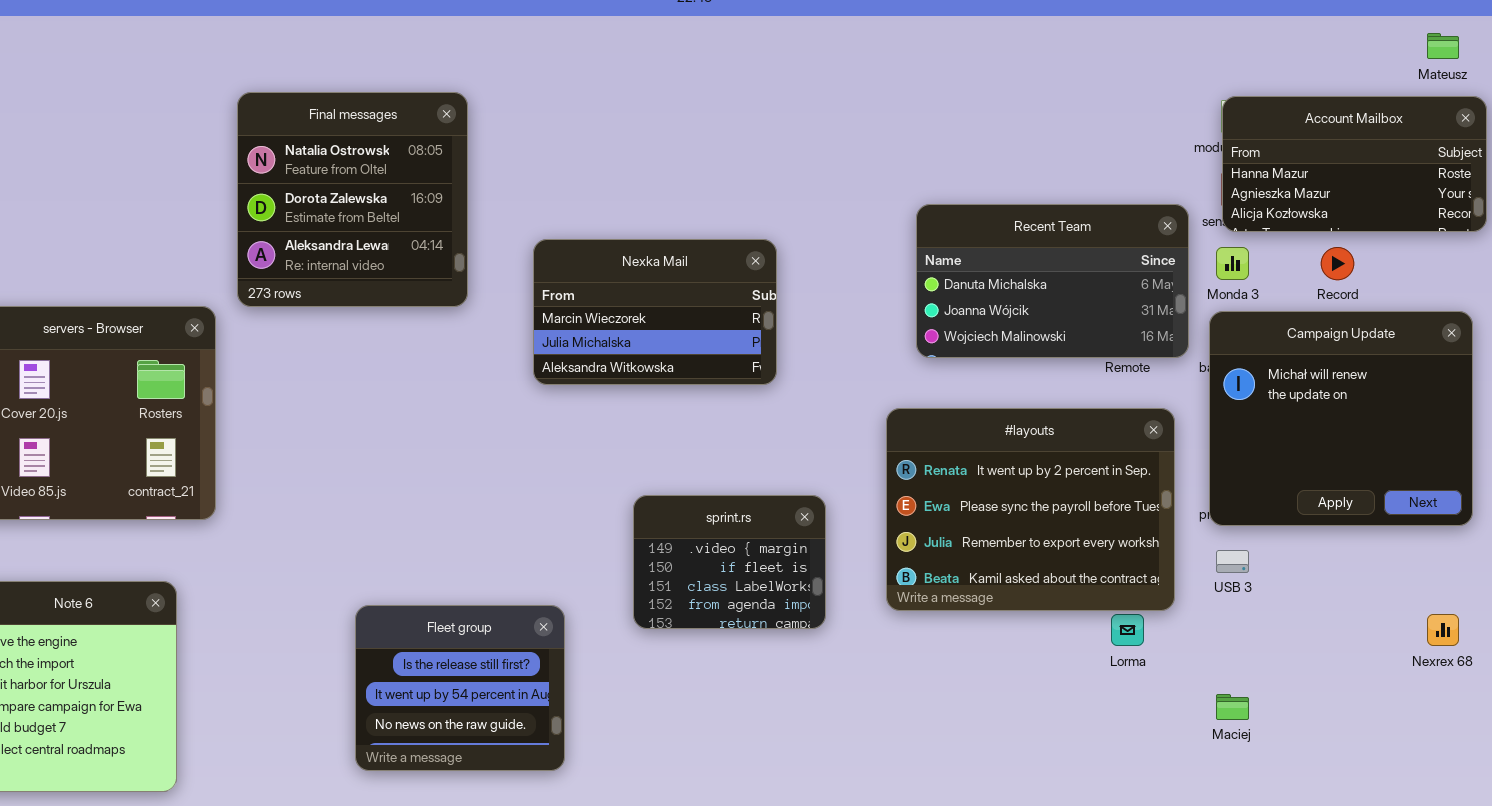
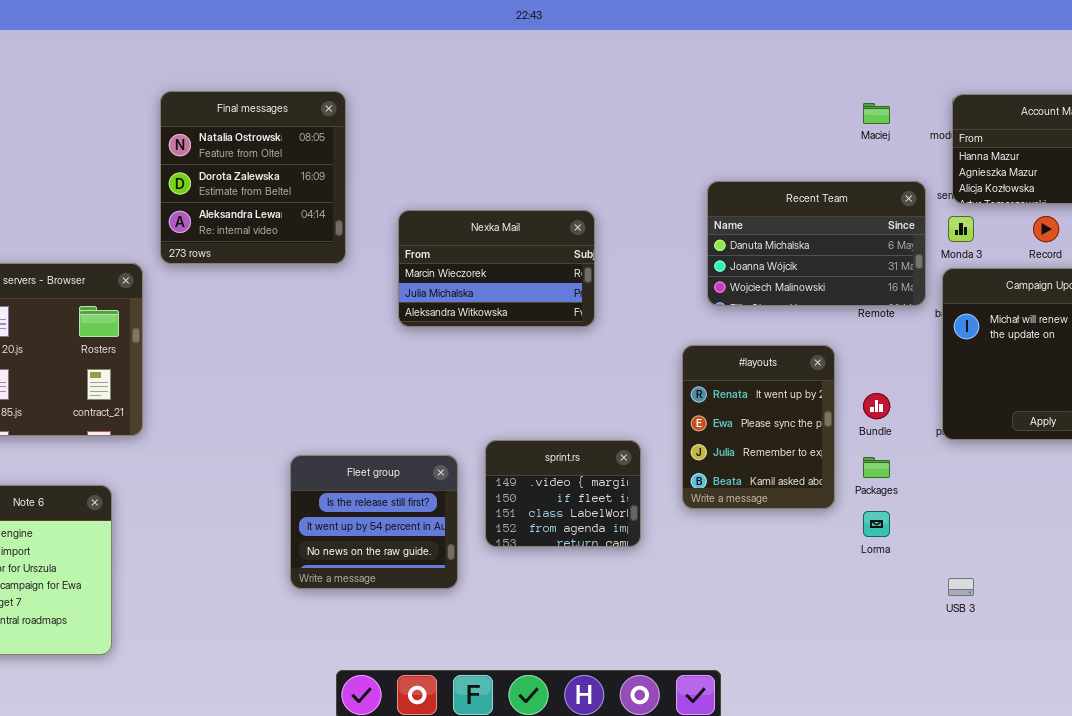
#layouts: [886,408,1175,611] -> [682,345,835,509], resized
sprint.rs: [633,495,826,629] -> [485,440,641,547], moved
USB 3: [1216,550,1249,573] -> [948,578,974,596], moved
Fleet group: [355,605,565,771] -> [290,455,458,589], moved
Maciej: [1216,694,1249,720] -> [863,103,890,124], moved

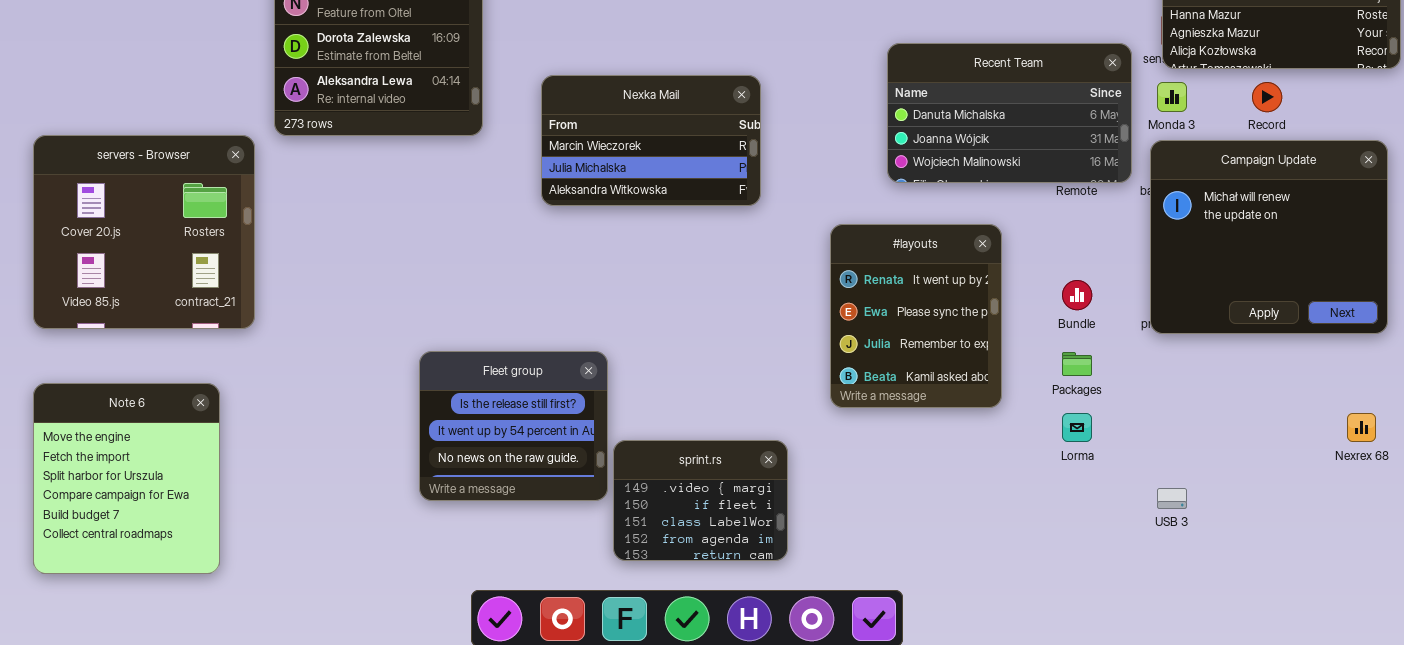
#layouts: [682,345,835,509] -> [830,224,1002,408], moved
sprint.rs: [485,440,641,547] -> [613,440,788,561], moved

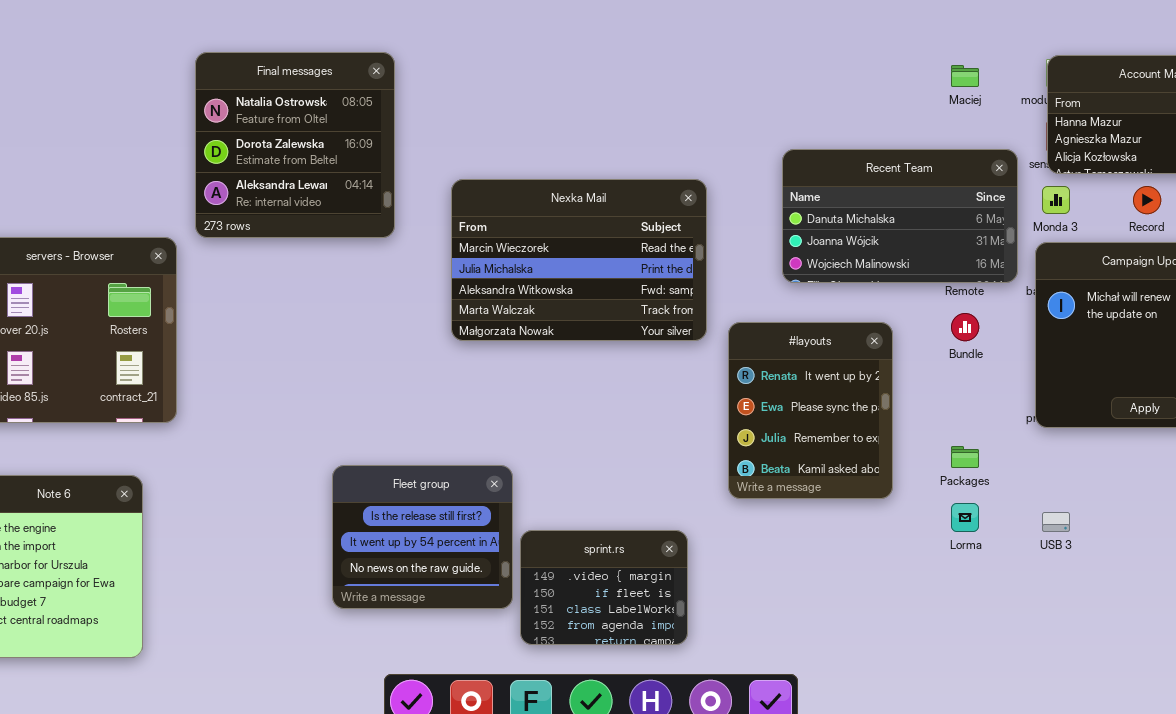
Nexka Mail: [541,75,761,206] -> [451,179,707,341], resized
Bundle: [1062,280,1092,310] -> [951,313,979,341], moved
Fleet group: [419,351,608,501] -> [332,465,513,609], moved
USB 3: [1157,488,1187,509] -> [1042,512,1070,532], moved

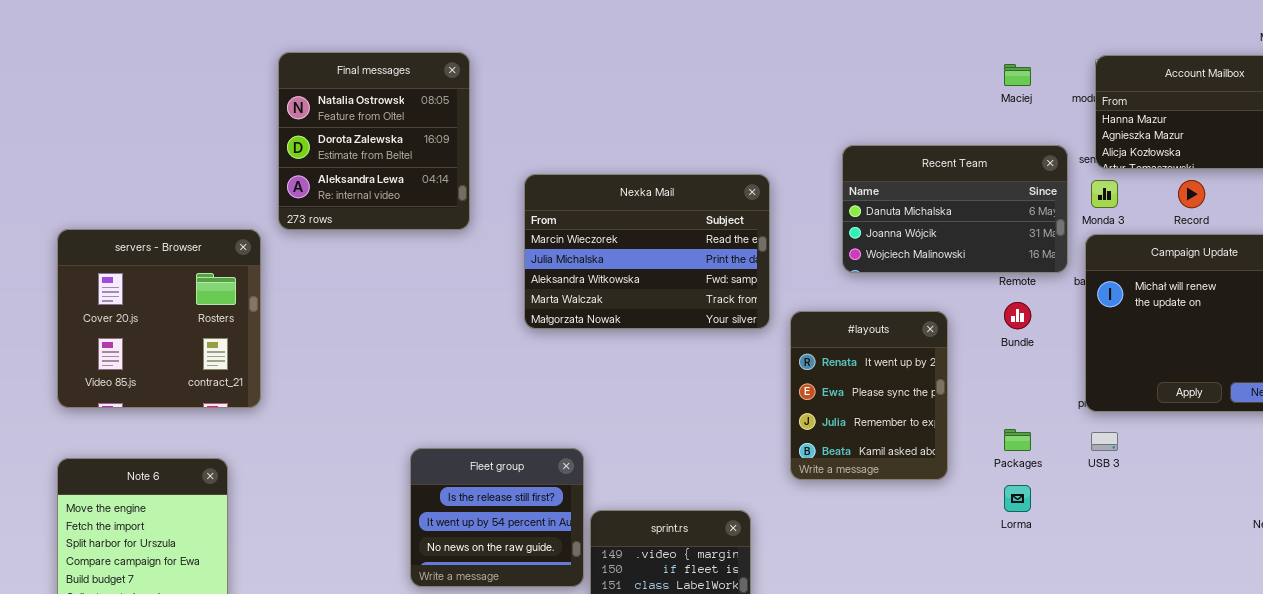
USB 3: [1042,512,1070,532] -> [1091,432,1118,451], moved

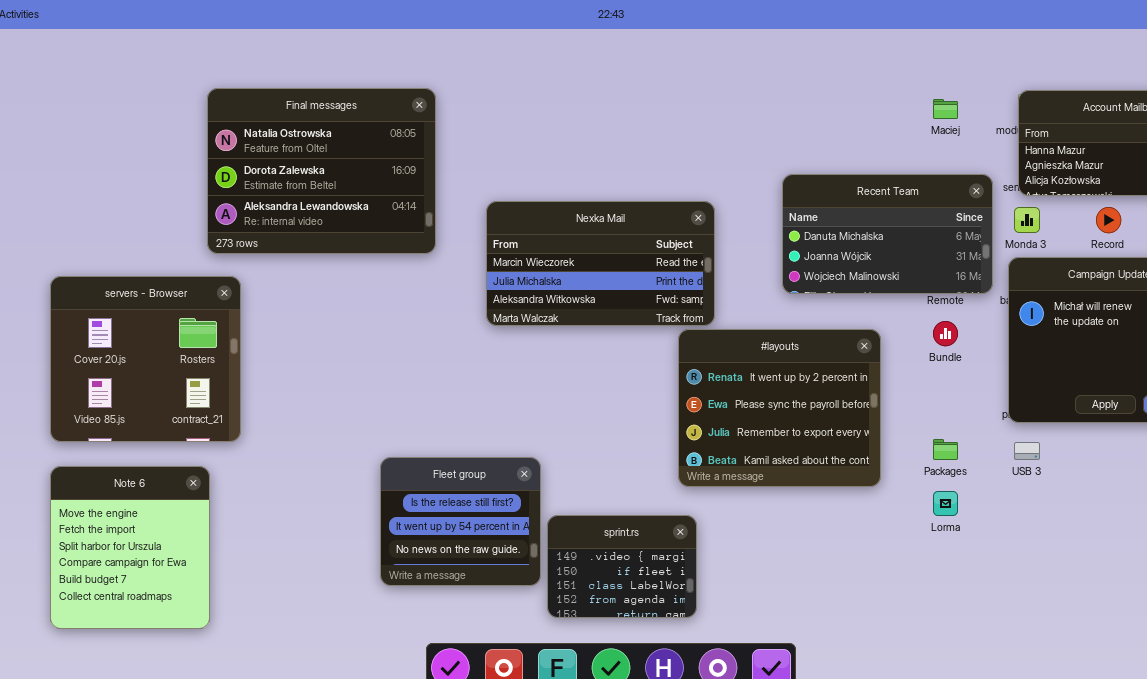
Final messages: [278,52,470,230] -> [207,88,436,254], resized
Nexka Mail: [524,174,770,329] -> [486,201,715,326], resized
servers - Browser: [57,229,261,408] -> [50,276,241,442], moved
#layouts: [790,311,948,480] -> [678,329,881,487], resized

